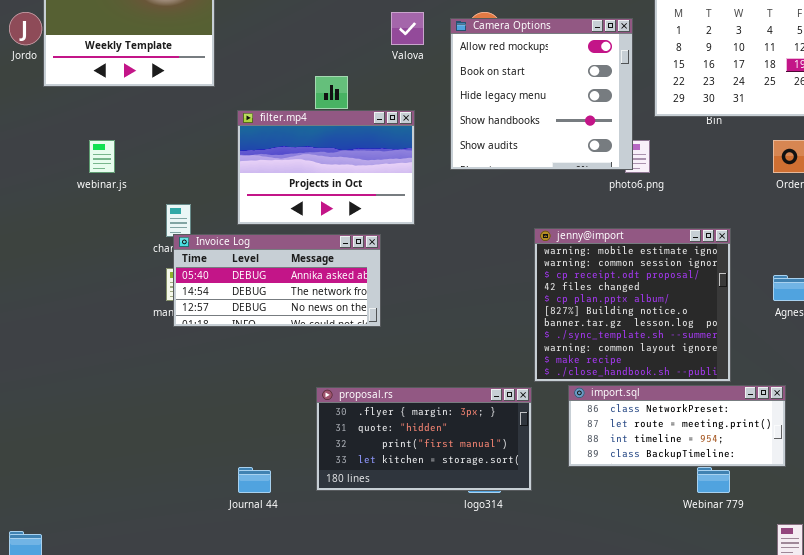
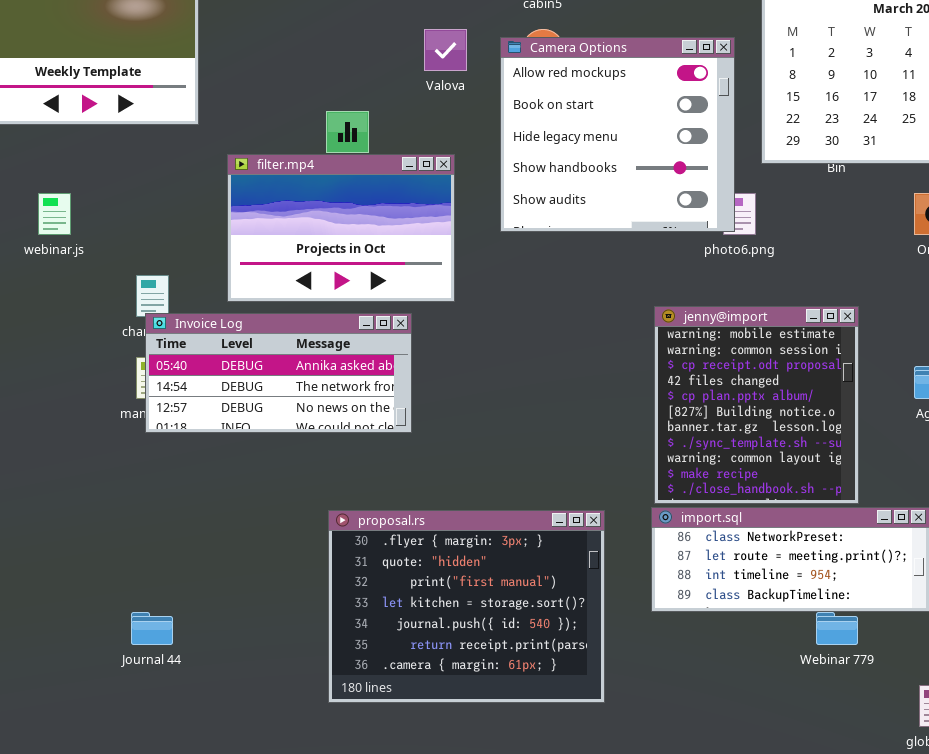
jenny@import: [534,228,731,382] -> [654,306,859,504], resized
proposal.rs: [316,387,532,491] -> [328,510,605,703], resized
Journal 44: [238,467,271,493] -> [131,612,173,645], moved

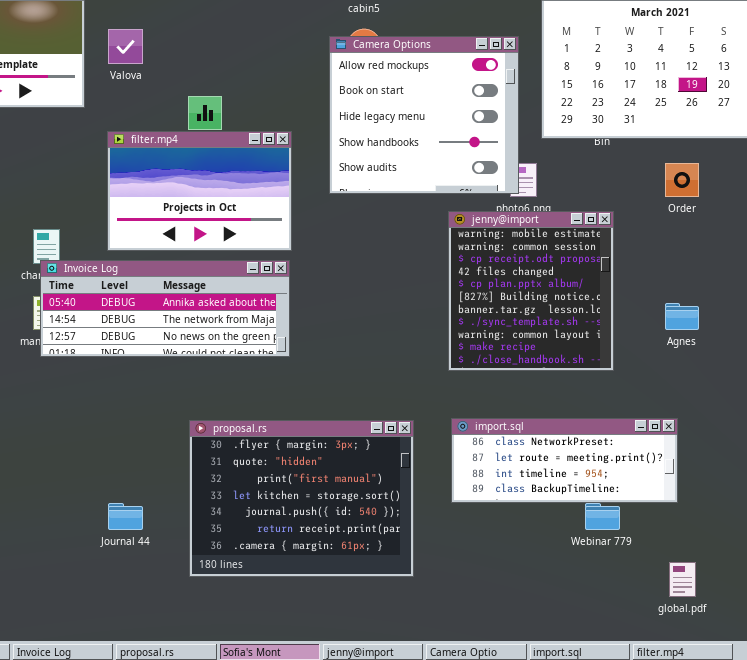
Valova: [424,29,467,71] -> [108,29,143,64], moved
jenny@import: [654,306,859,504] -> [448,211,614,371], moved
Invoice Log: [145,313,412,433] -> [40,260,290,357], resized
Journal 44: [131,612,173,645] -> [108,503,143,530], moved

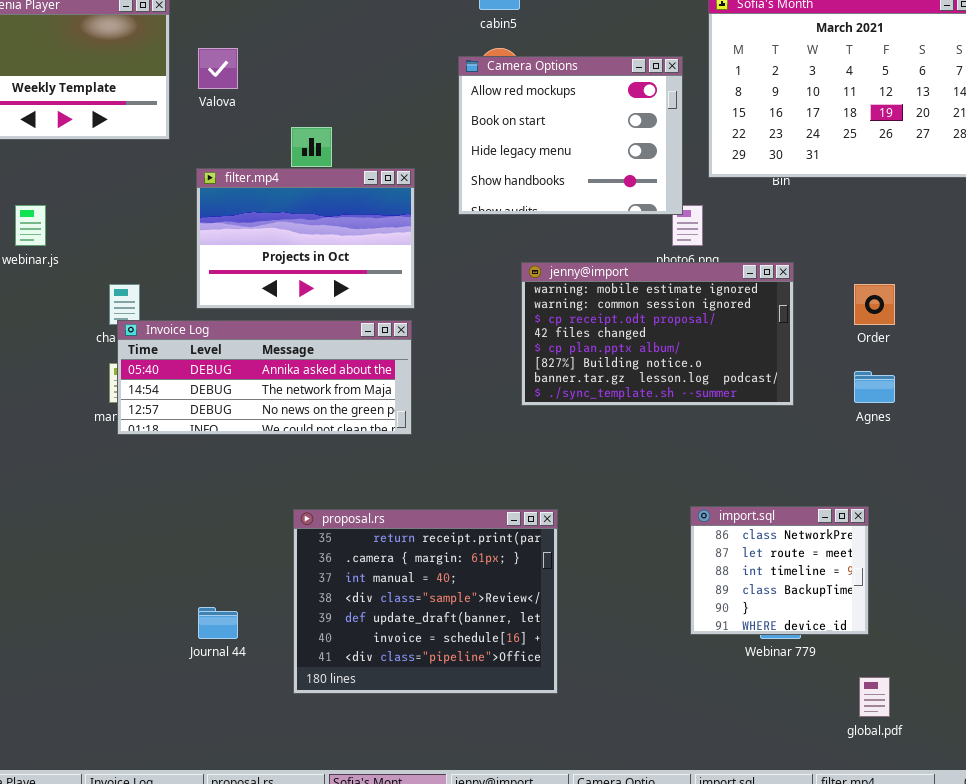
Camera Options: [329,36,519,194] -> [458,56,683,215], resized
Order: [665,163,699,197] -> [854,284,895,325], moved
jenny@import: [448,211,614,371] -> [521,262,794,406], resized
import.sql: [451,418,678,503] -> [690,506,869,635], resized
proposal.rs: [189,420,414,577] -> [293,509,558,694], scrolled down 5 rows

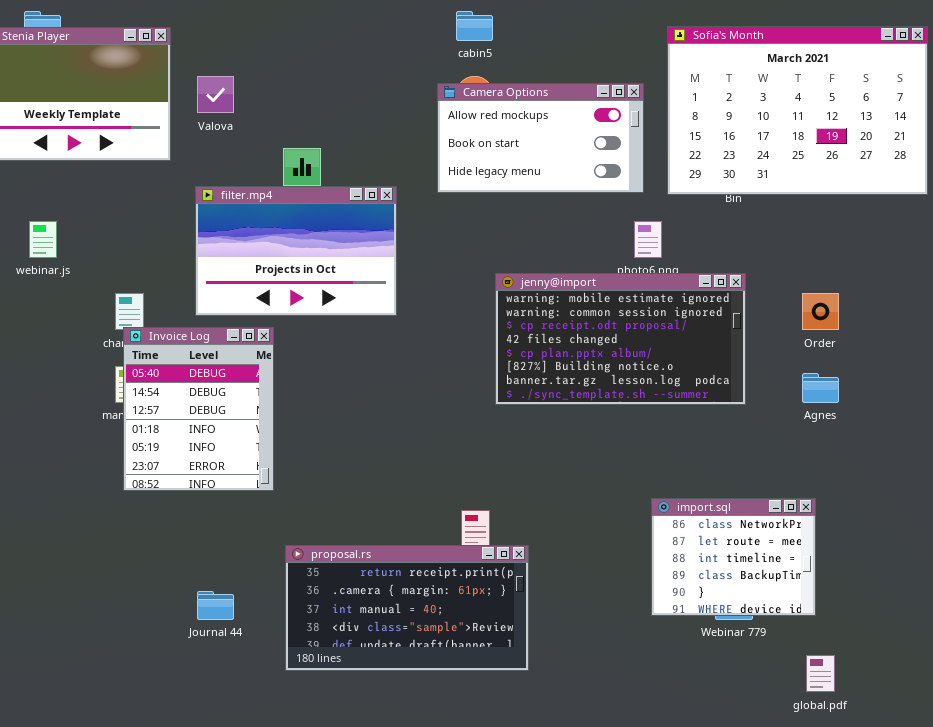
Camera Options: [458,56,683,215] -> [437,83,644,193], resized
Invoice Log: [117,320,412,435] -> [123,327,274,491], resized
proposal.rs: [293,509,558,694] -> [285,545,529,671], resized

